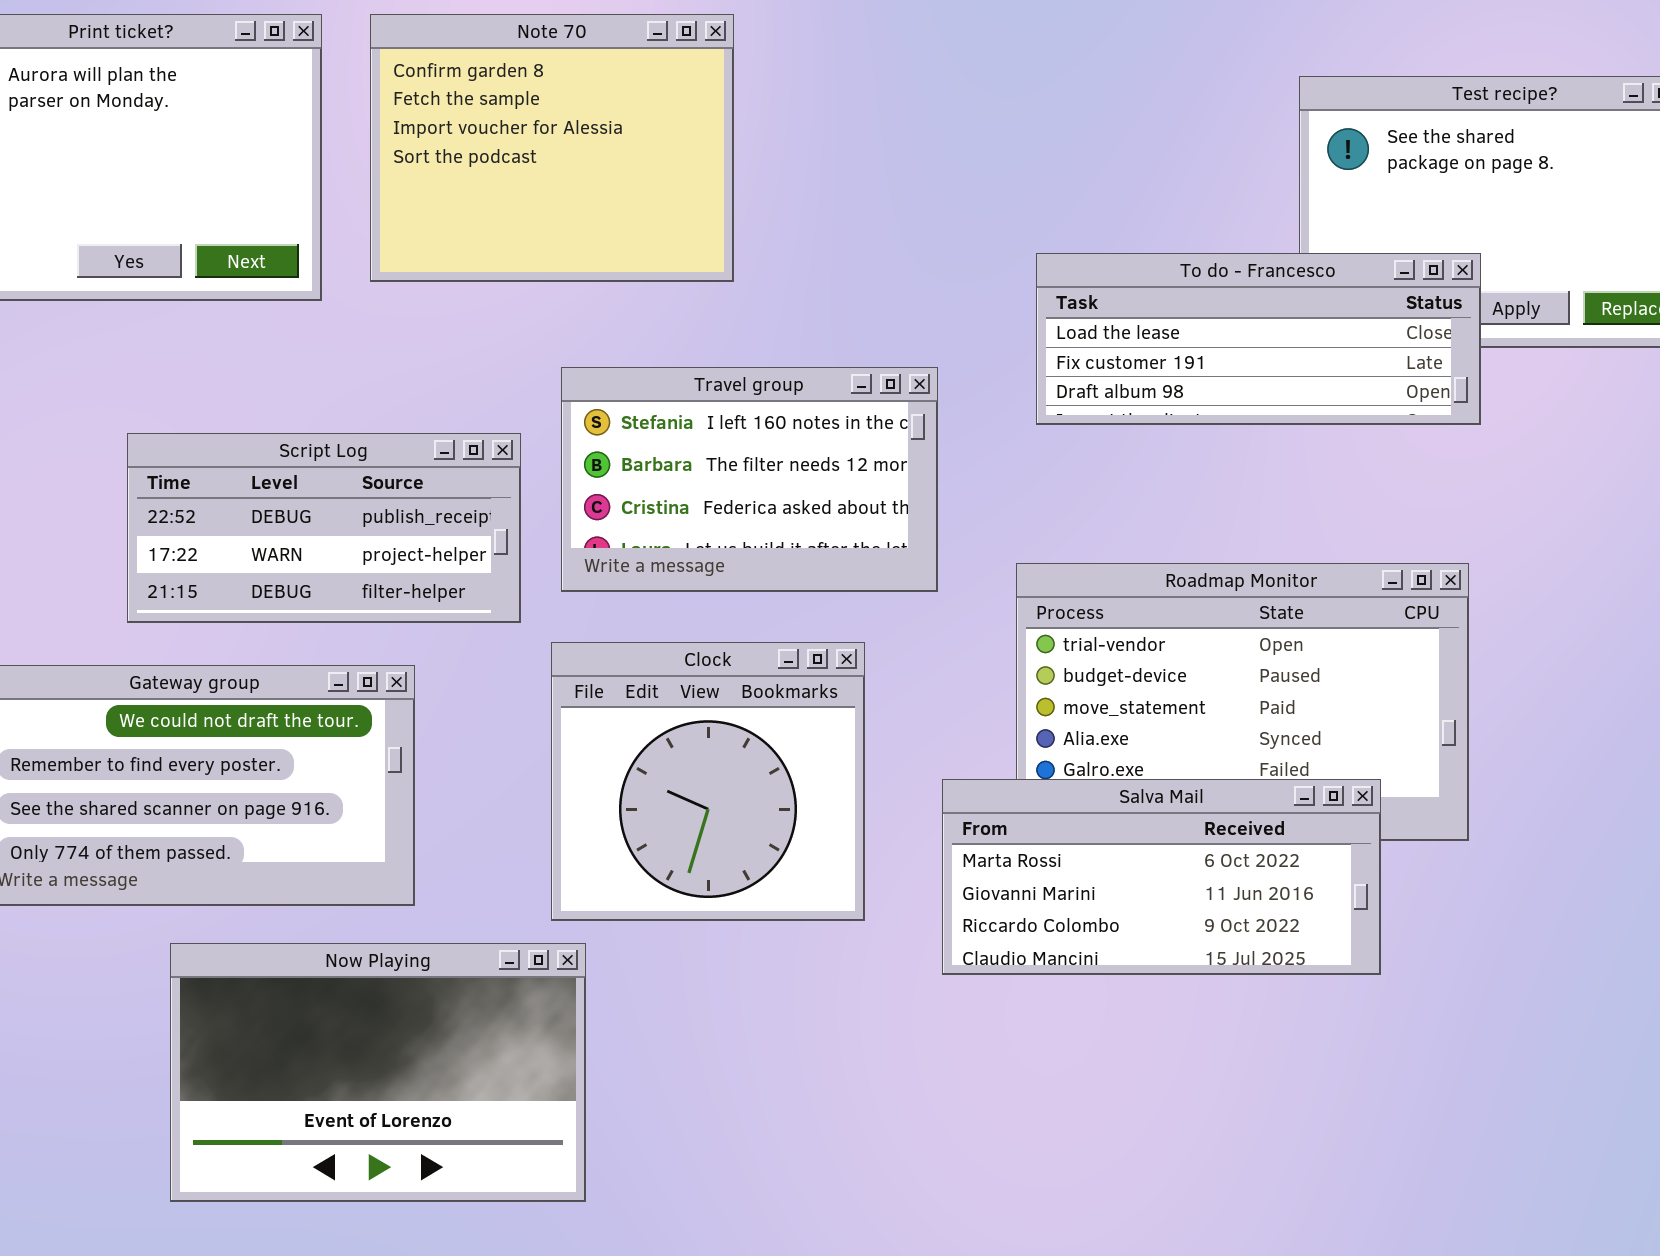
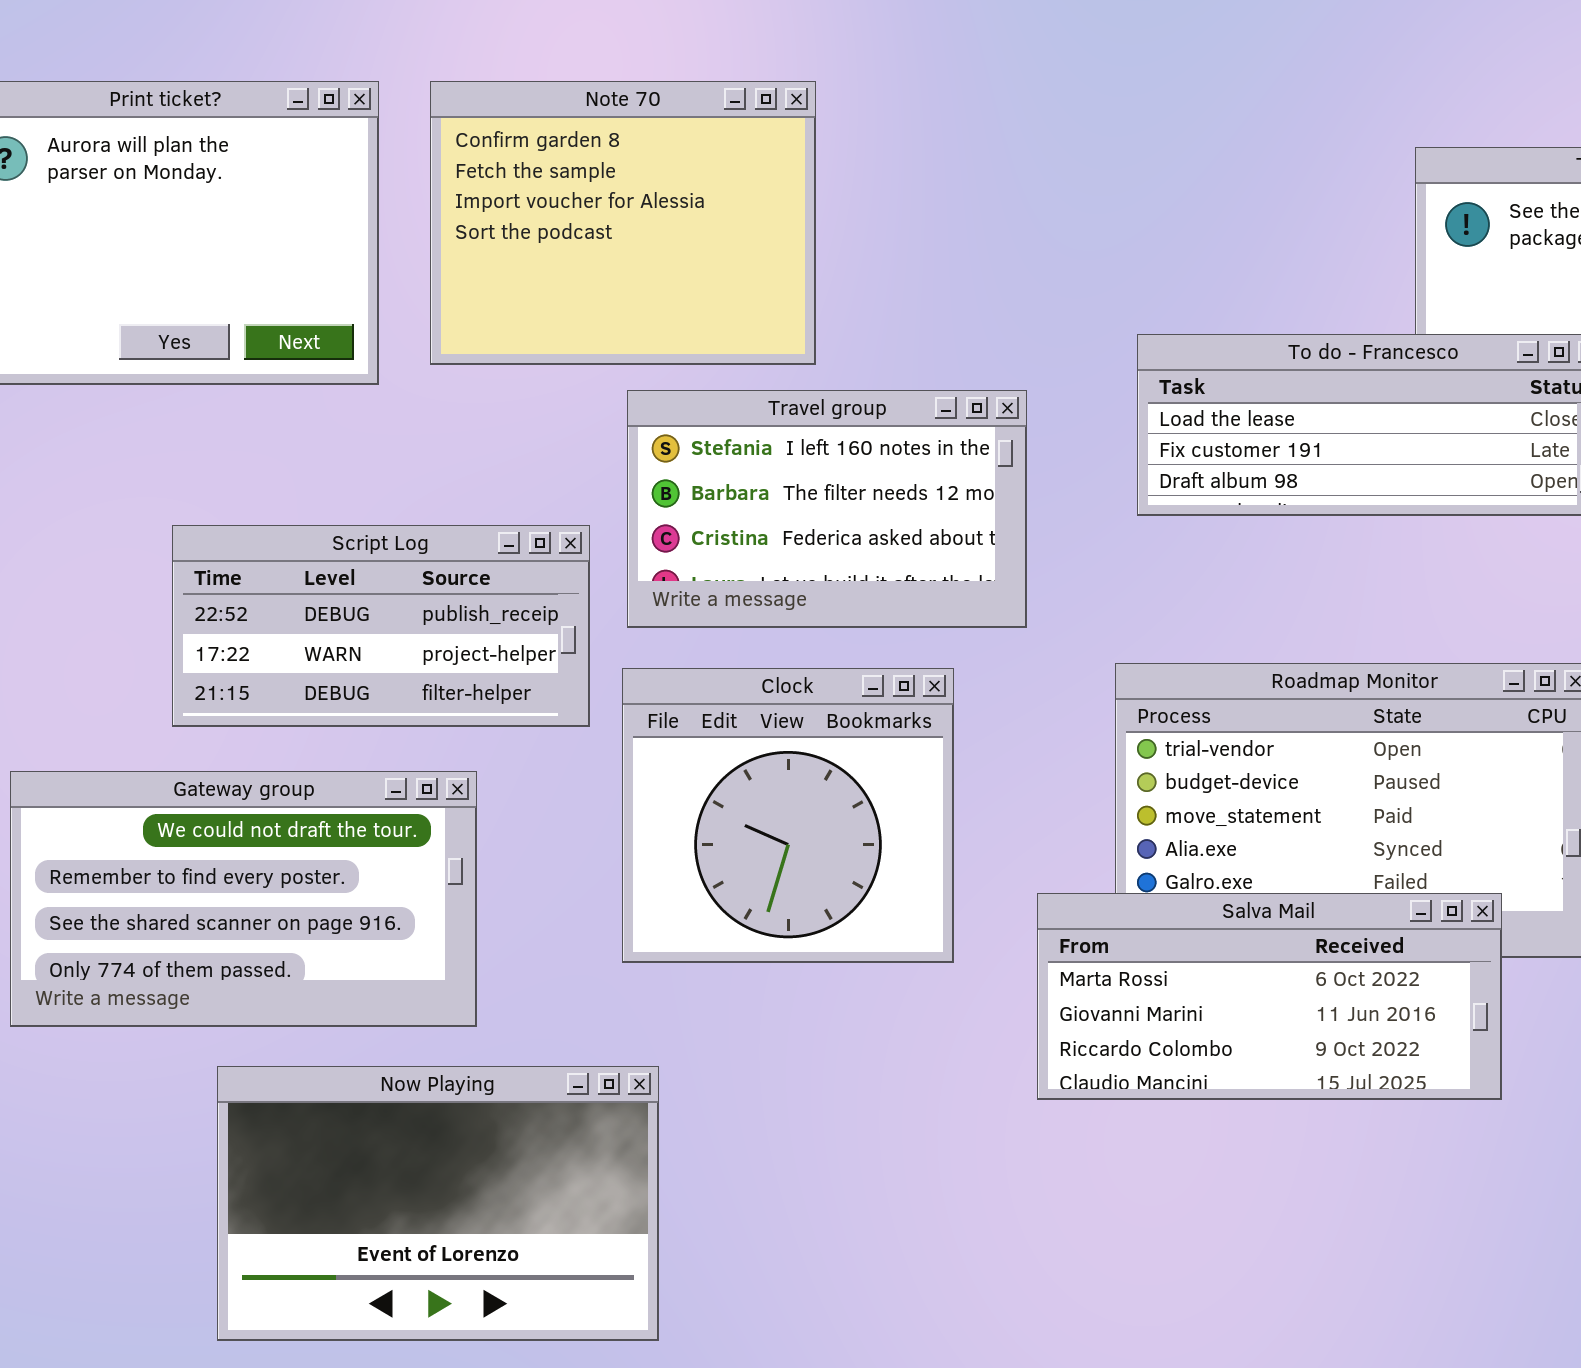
Travel group: [561,367,938,592] -> [627,390,1027,628], moved
Clock: [551,642,865,921] -> [622,668,954,963], moved

